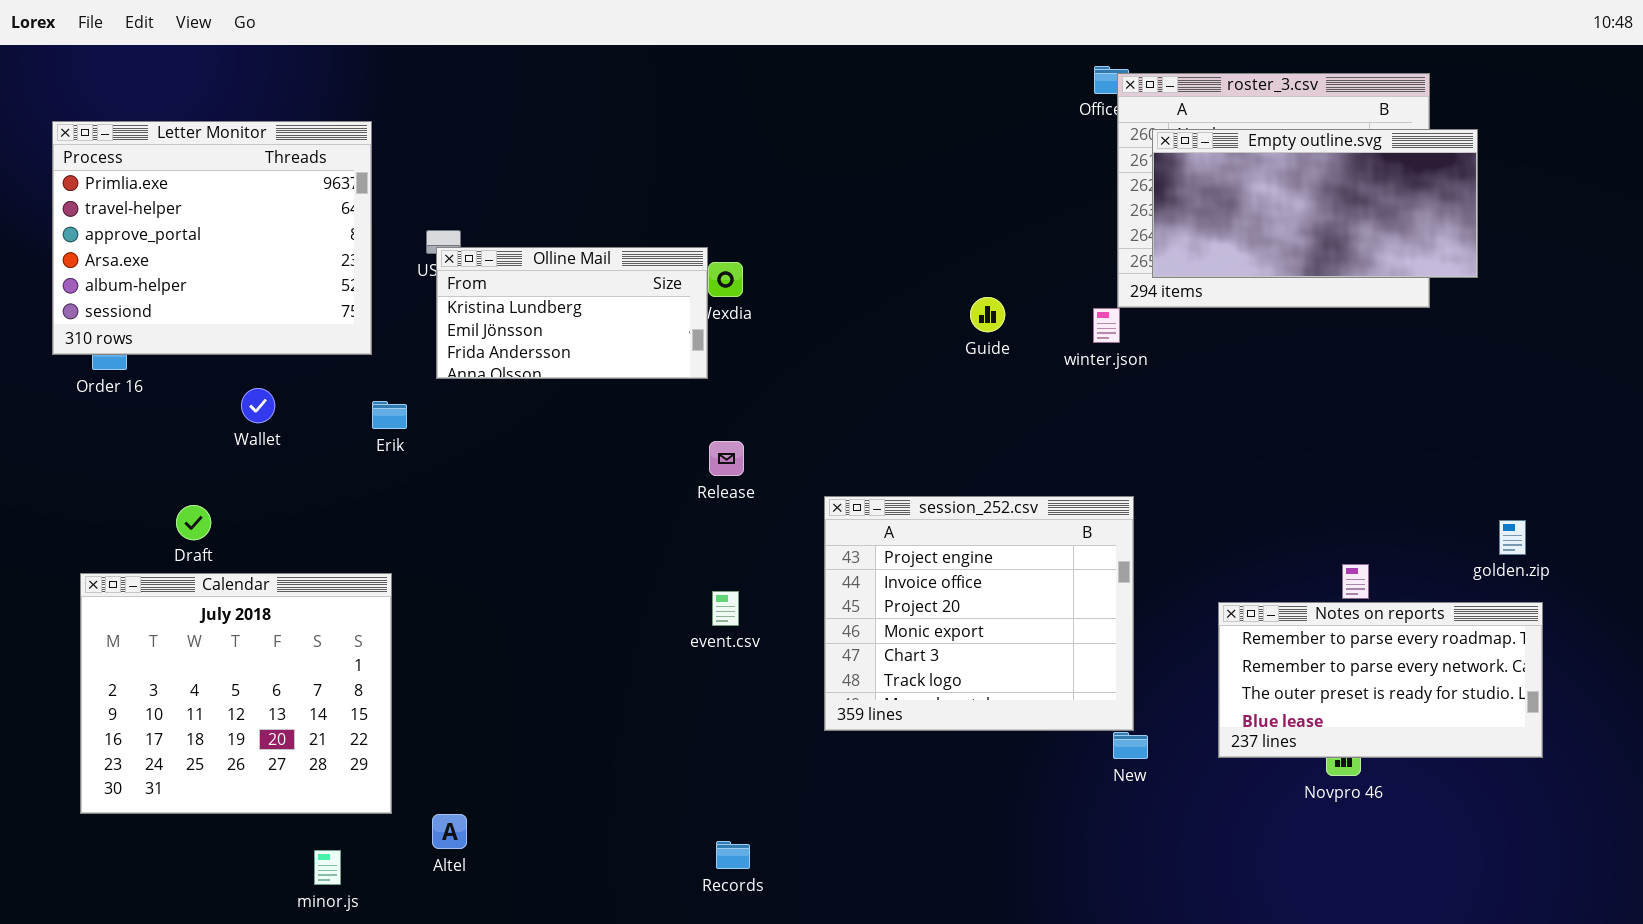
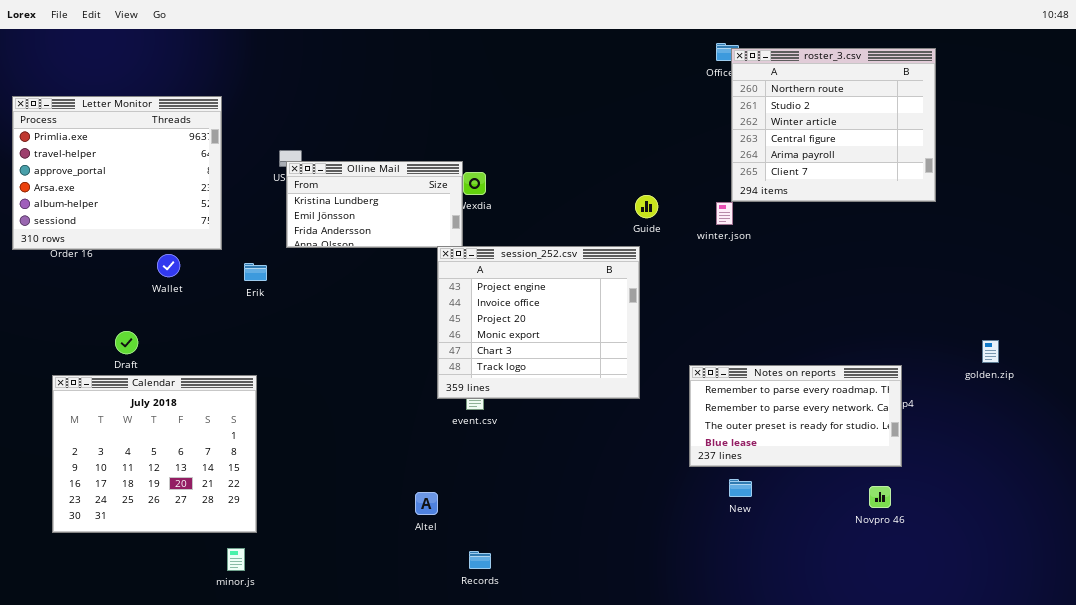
Letter Monitor: [52,121,372,355] -> [12,96,222,250], moved
Empty outline.svg: [1152,129,1478,278] -> none, closed
session_252.csv: [824,496,1134,731] -> [437,246,640,399], moved
Notes on reports: [1218,602,1543,758] -> [689,365,902,467], moved
Altel: [432,814,467,849] -> [415,492,438,515], moved
minor.js: [314,850,341,885] -> [227,548,245,571], moved

